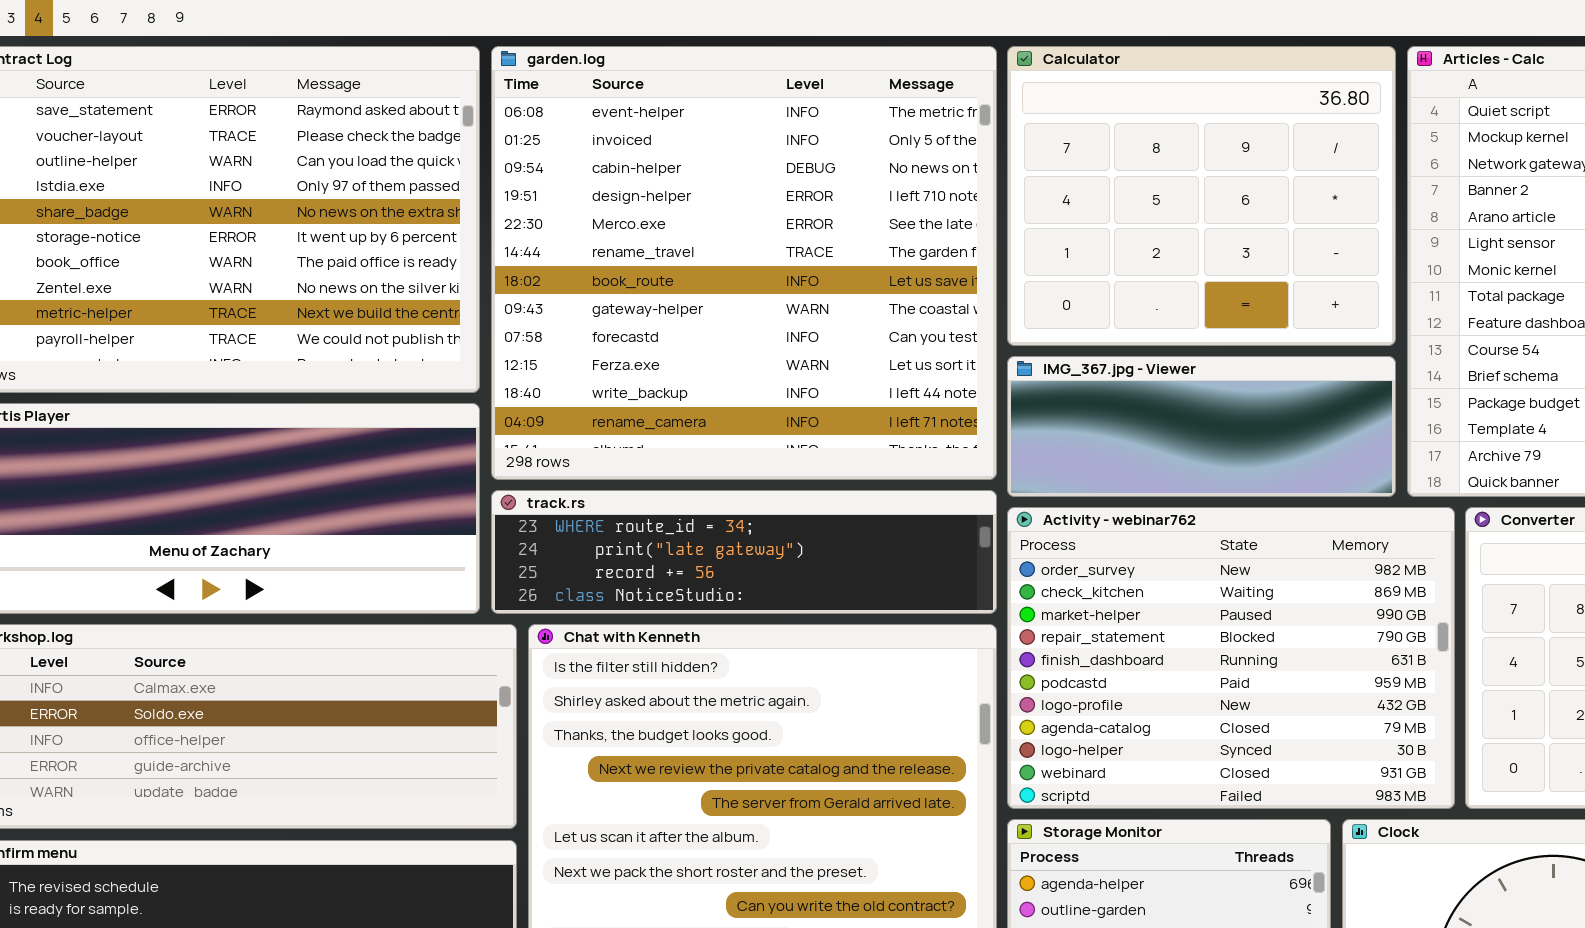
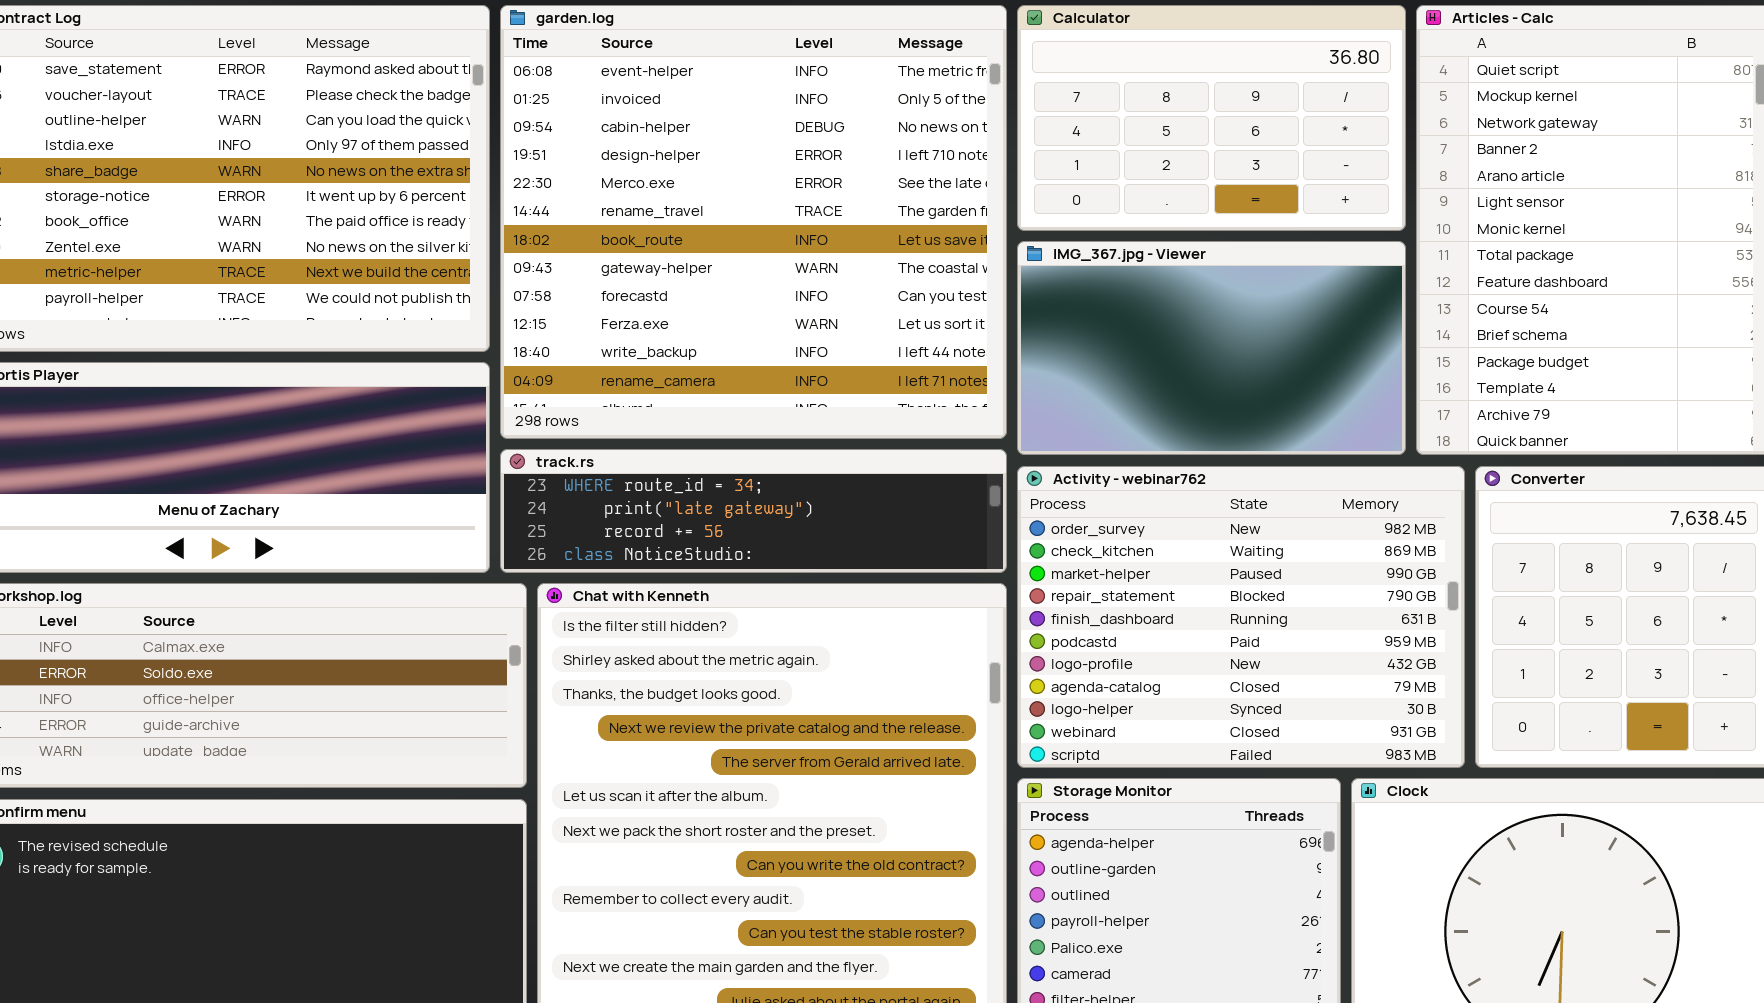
Calculator: [1007,46,1396,346] -> [1017,5,1406,231], resized
IMG_367.jpg - Viewer: [1007,356,1396,497] -> [1017,241,1406,455], resized

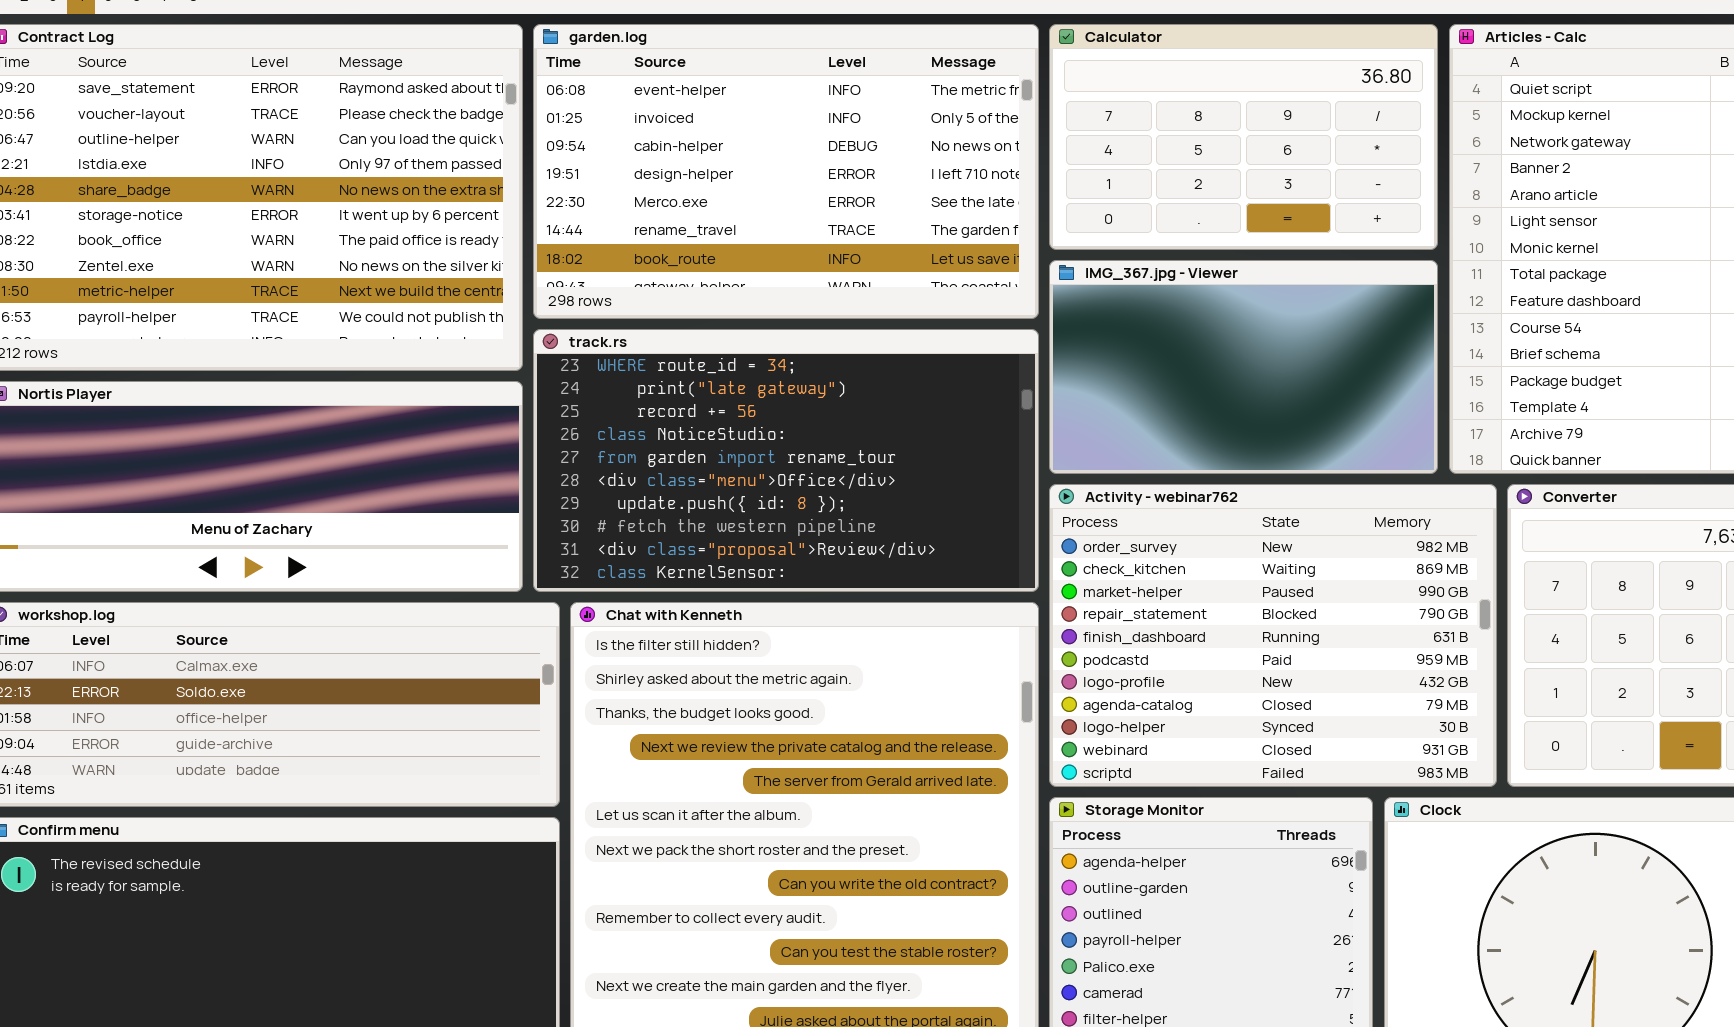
garden.log: [500,5,1007,439] -> [533,24,1039,319], resized
track.rs: [500,449,1007,573] -> [533,329,1039,592], resized

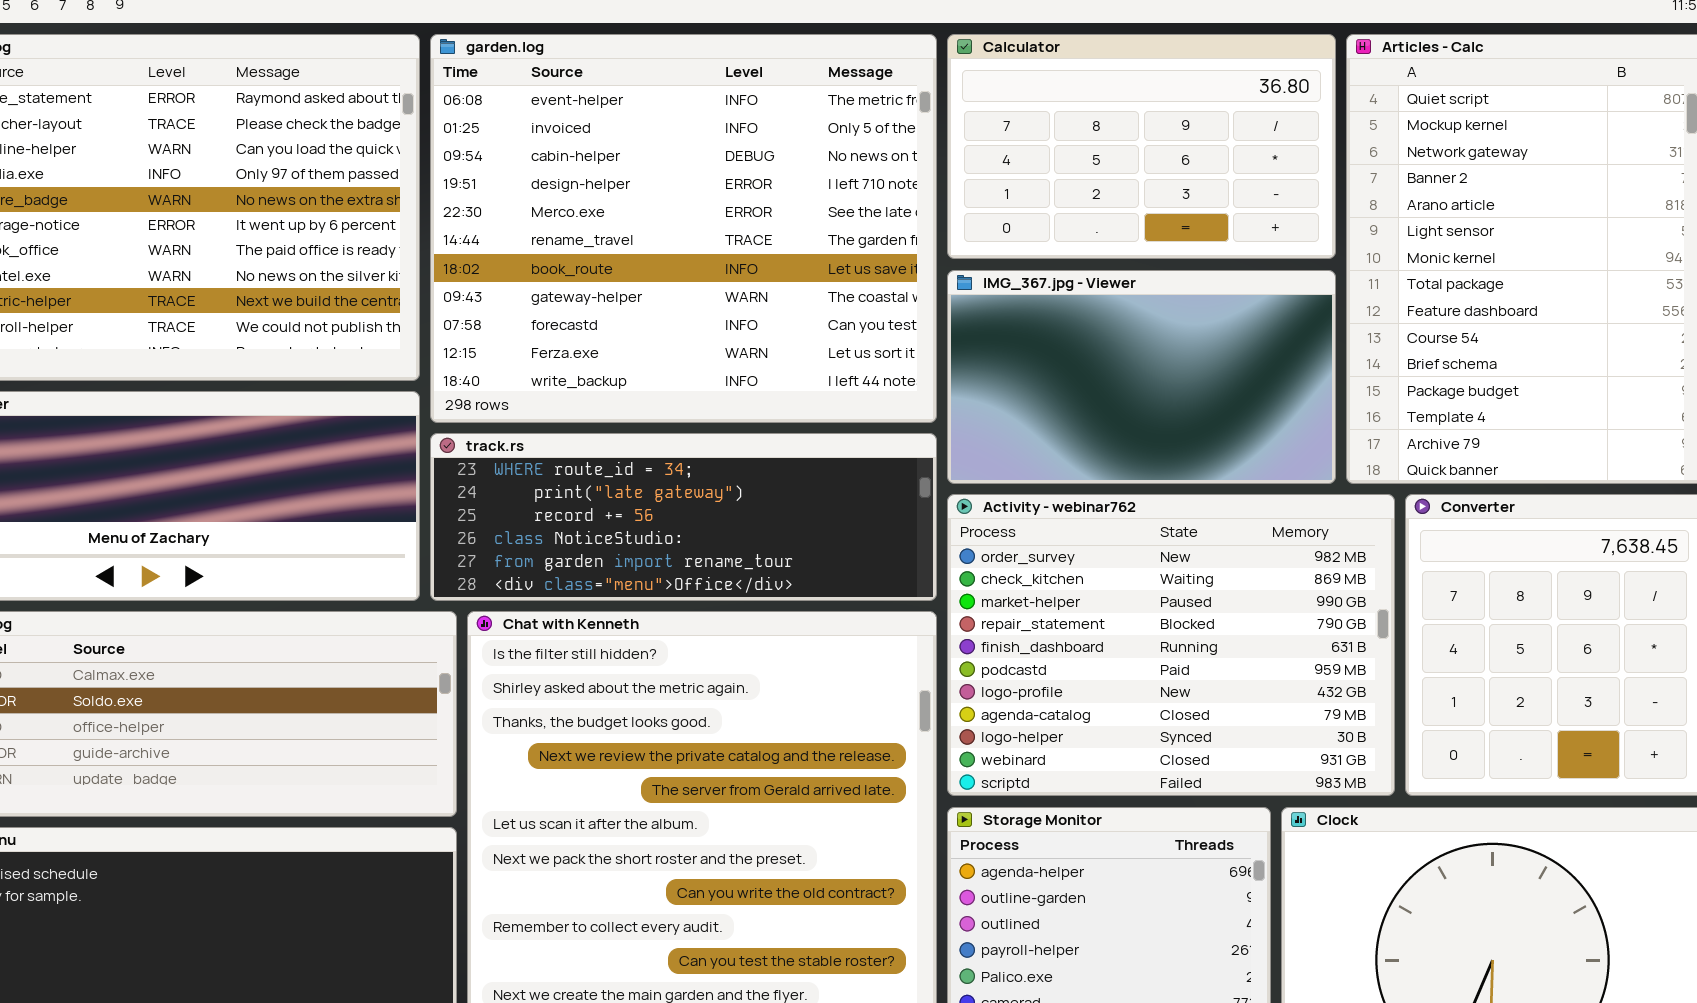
garden.log: [533,24,1039,319] -> [430,34,937,423], resized
track.rs: [533,329,1039,592] -> [430,433,937,601], resized

